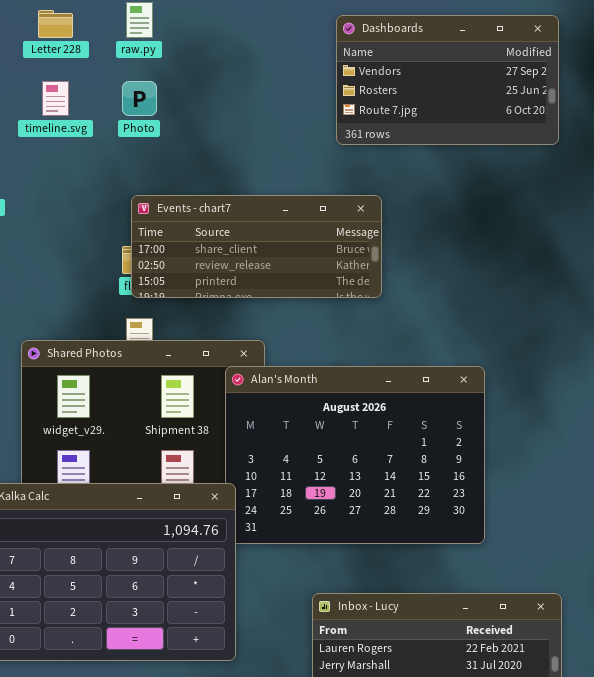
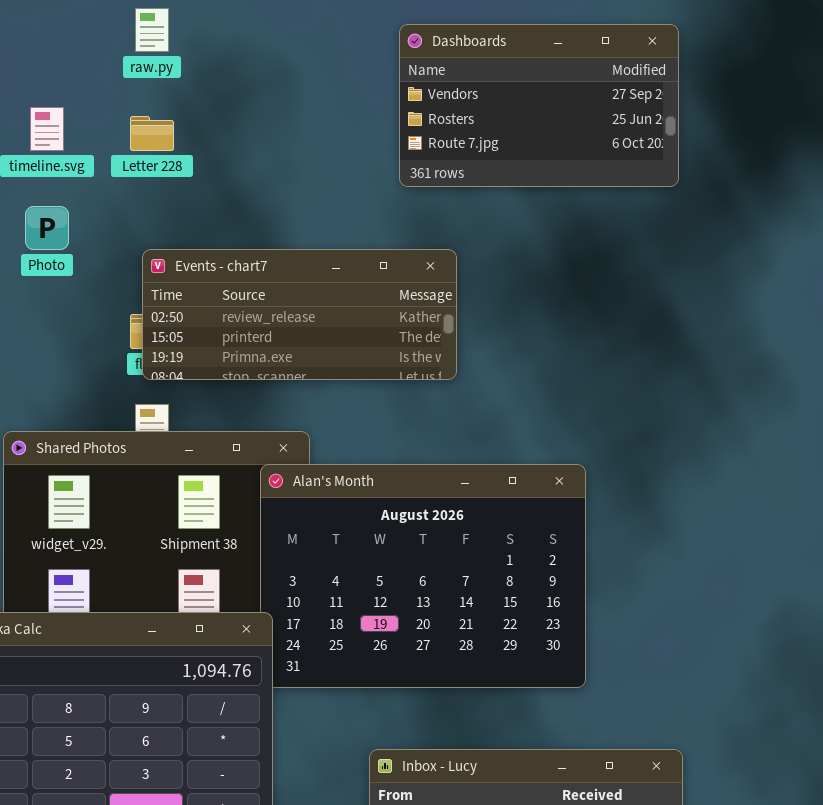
Letter 228: [38,10,73,38] -> [130,116,174,151], moved
Photo: [122,81,157,116] -> [25,206,69,250], moved
Events - chart7: [131,195,382,298] -> [142,249,457,380], scrolled down 1 row

